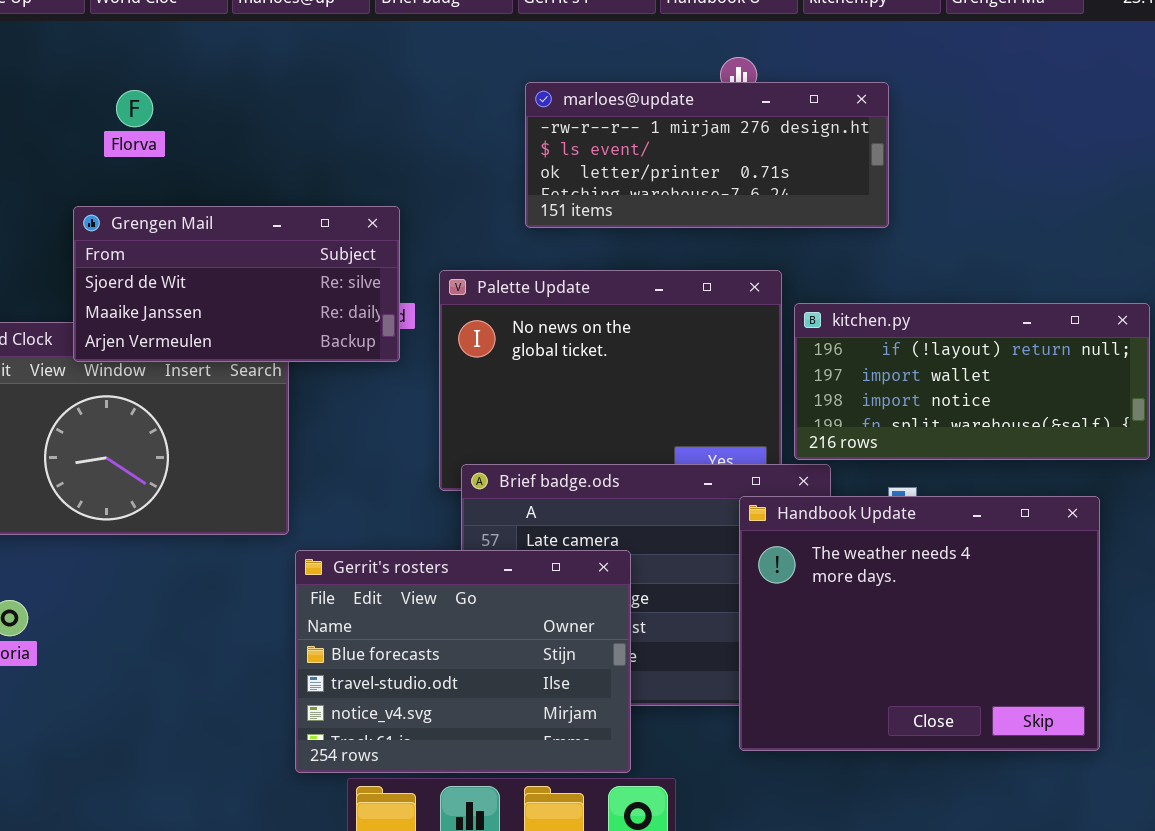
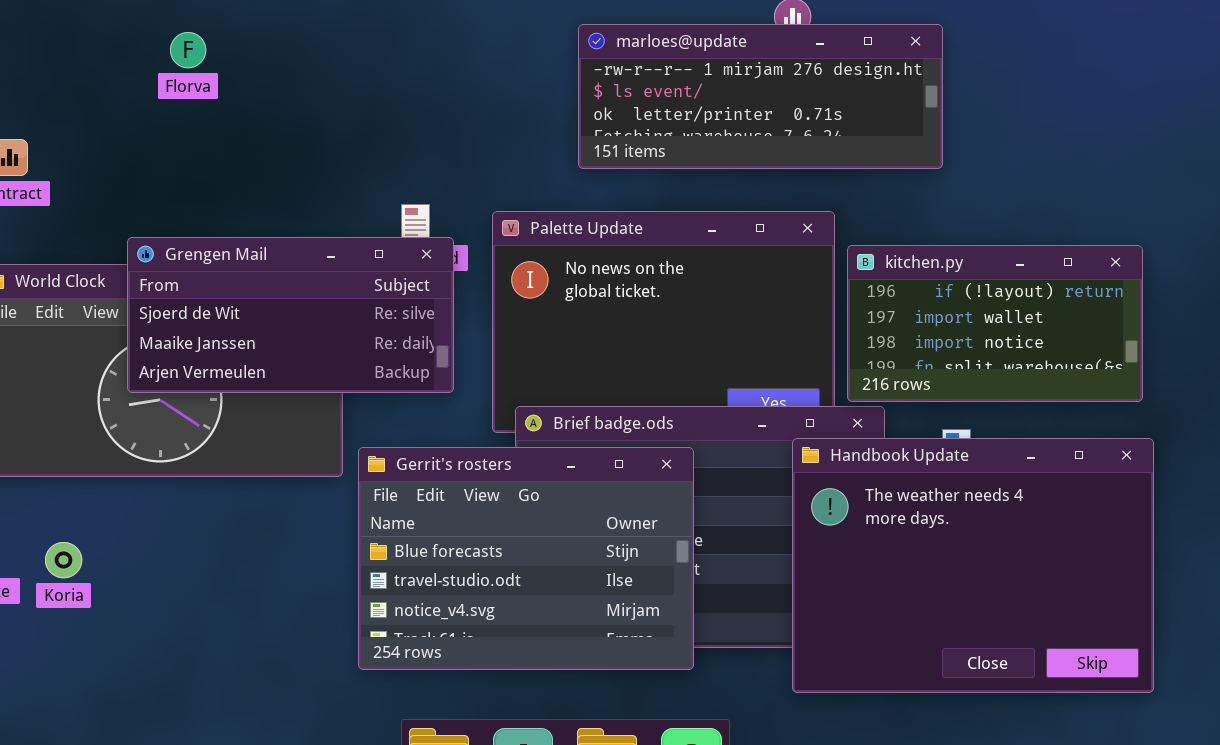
Grengen Mail: [73,206,400,362] -> [127,237,454,393], moved
kitchen.py: [794,303,1150,460] -> [847,245,1143,402], resized
Gerrit's rosters: [295,550,631,773] -> [358,447,694,670], moved

